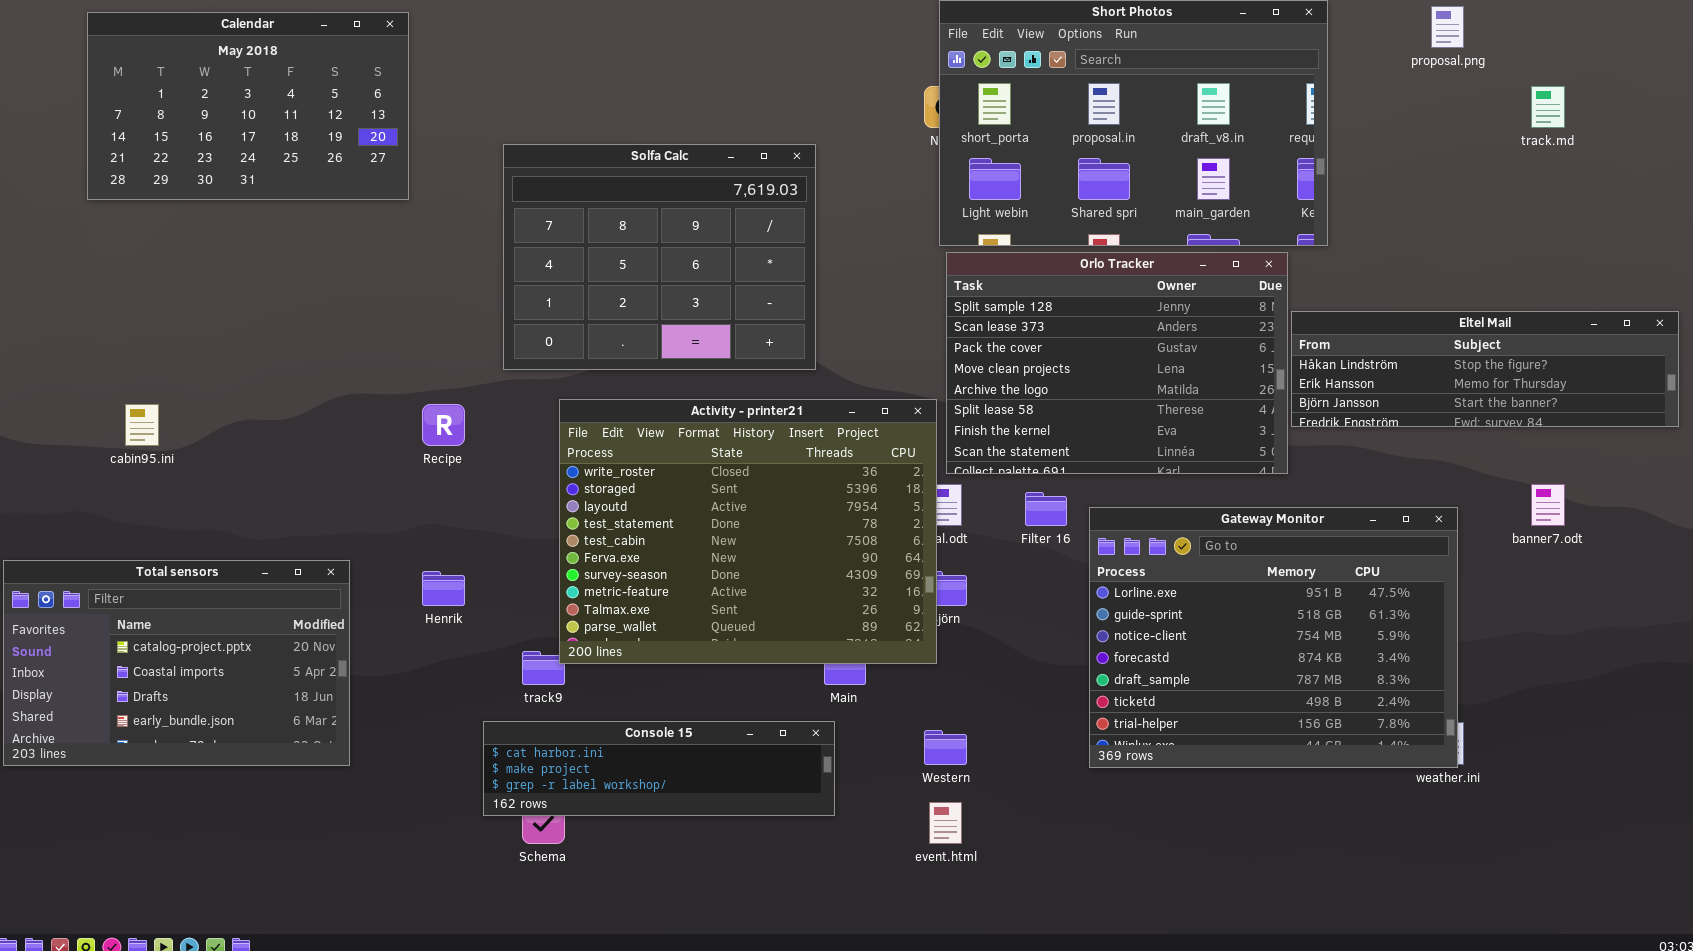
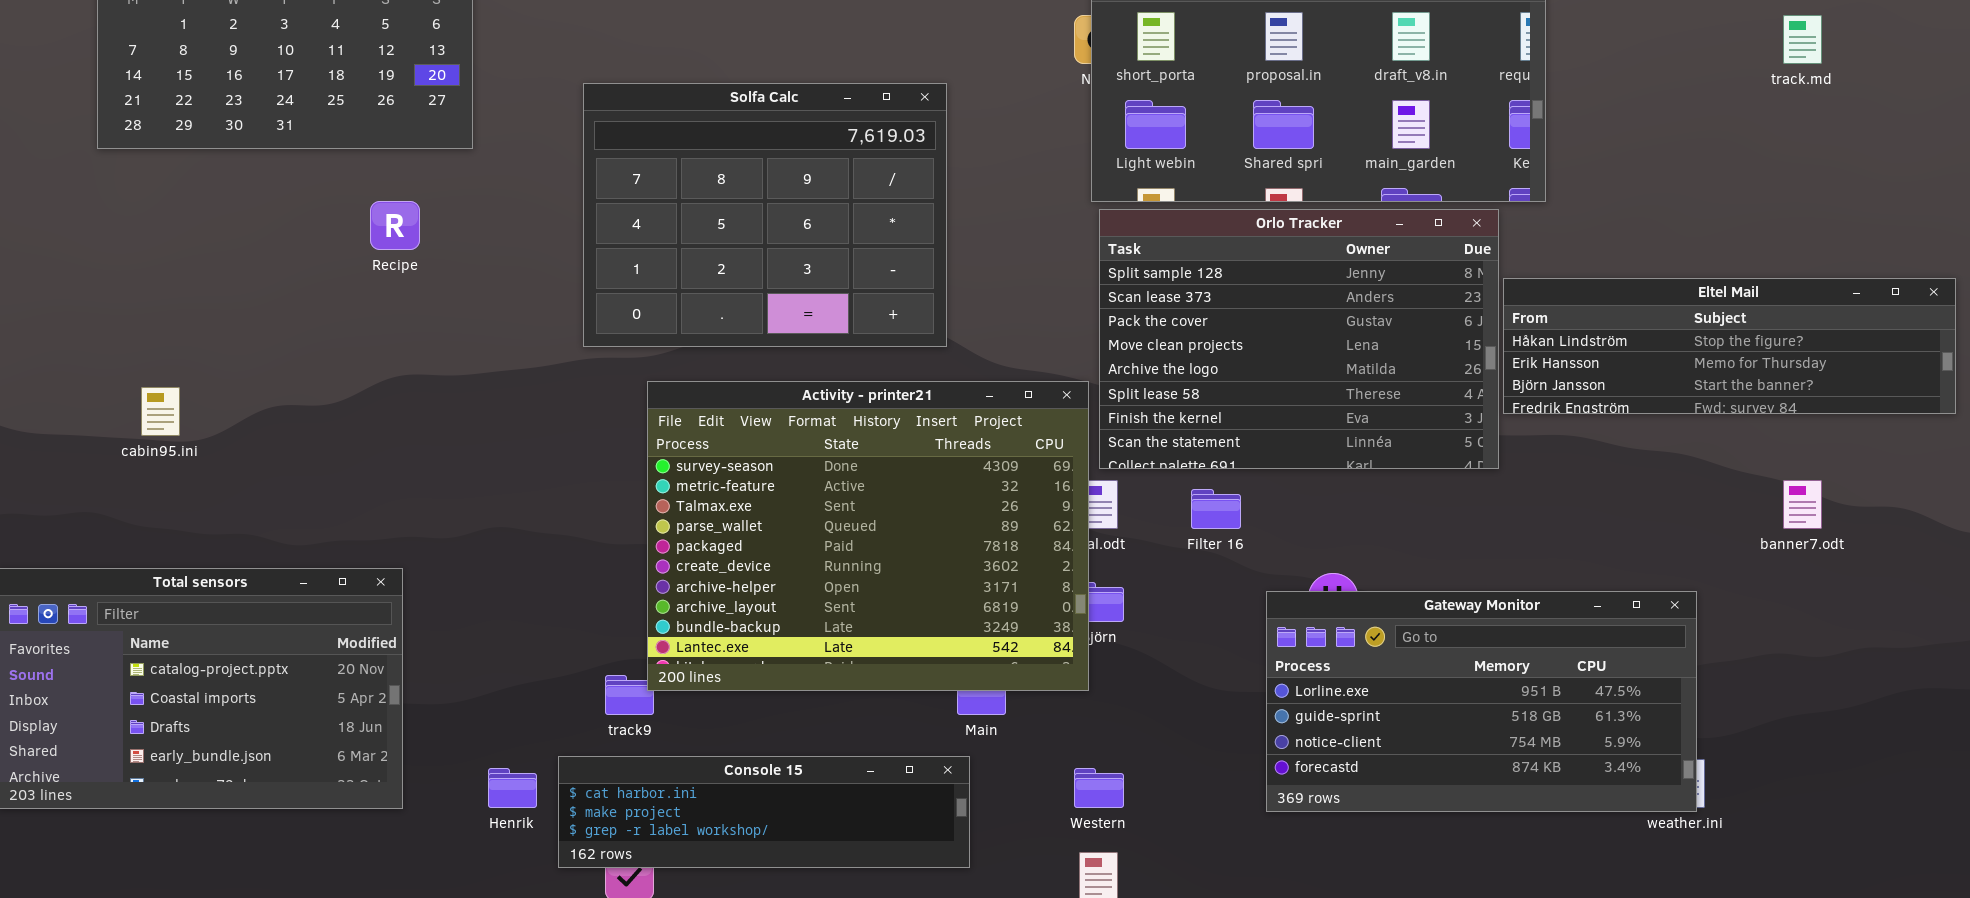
Activity - printer21: [559,399,937,664] -> [647,381,1089,691], scrolled down 6 rows
Recipe: [422,404,465,446] -> [370,201,420,250], moved
Gateway Monitor: [1089,507,1458,768] -> [1266,591,1697,812], resized
Henrik: [422,571,465,606] -> [488,768,537,808], moved

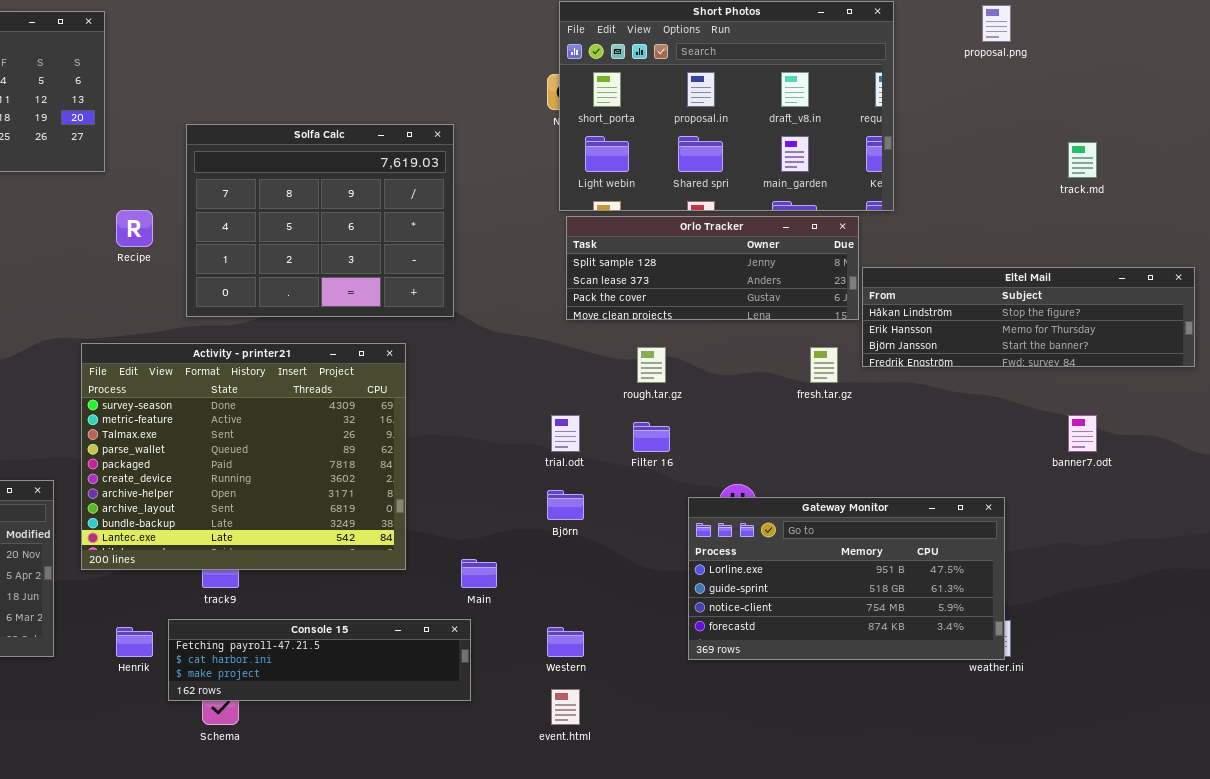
track.md: [1783,15,1822,64] -> [1068,142,1097,178], moved
Recipe: [370,201,420,250] -> [116,210,153,247], moved
Orlo Tracker: [1099,209,1499,469] -> [566,216,859,320], resized
Activity - printer21: [647,381,1089,691] -> [81,343,406,570], moved
Console 15: [558,756,970,868] -> [168,619,471,701], scrolled up 1 row

